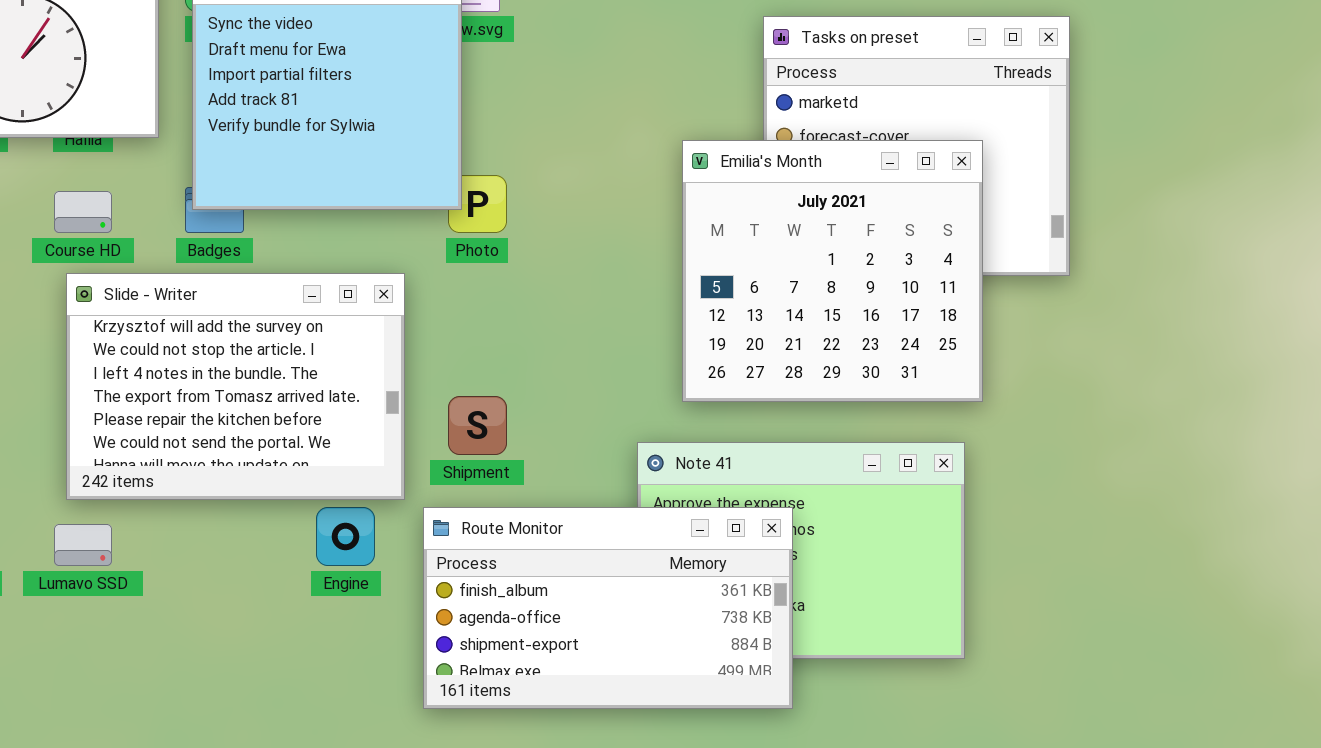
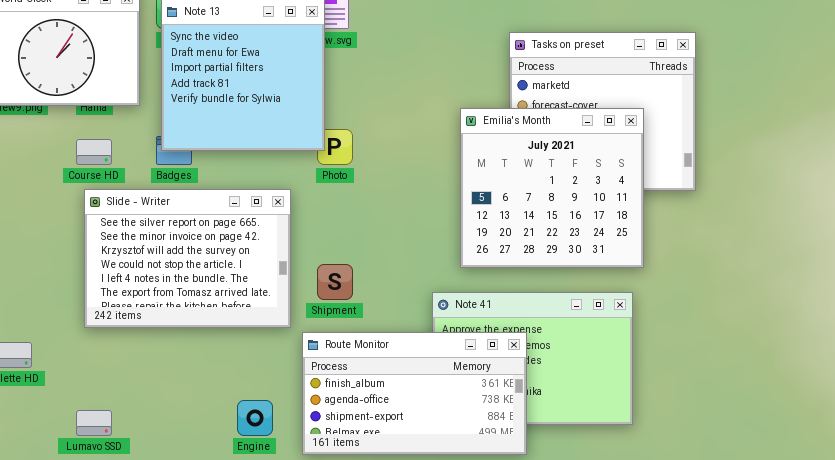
Slide - Writer: [66,273,405,500] -> [84,189,291,328], scrolled up 2 rows
Engine: [316,507,375,566] -> [237,400,273,436], moved
Lumavo SSD: [54,524,112,566] -> [76,410,112,436], moved

